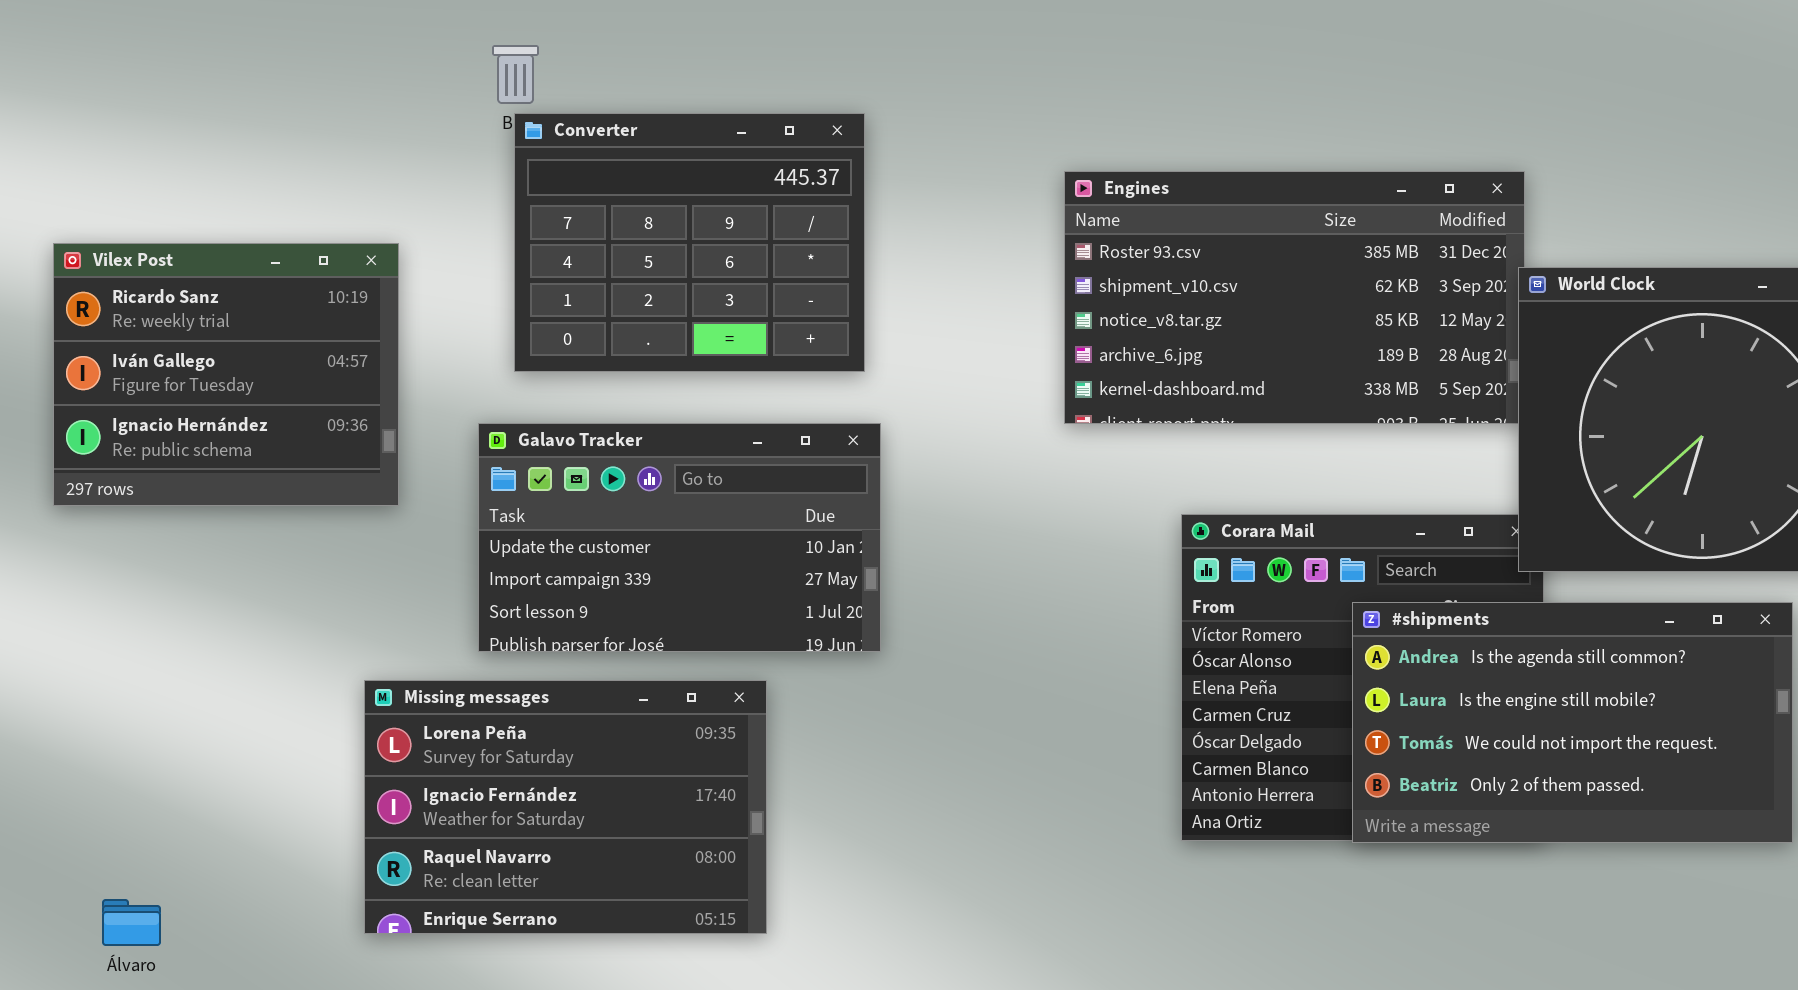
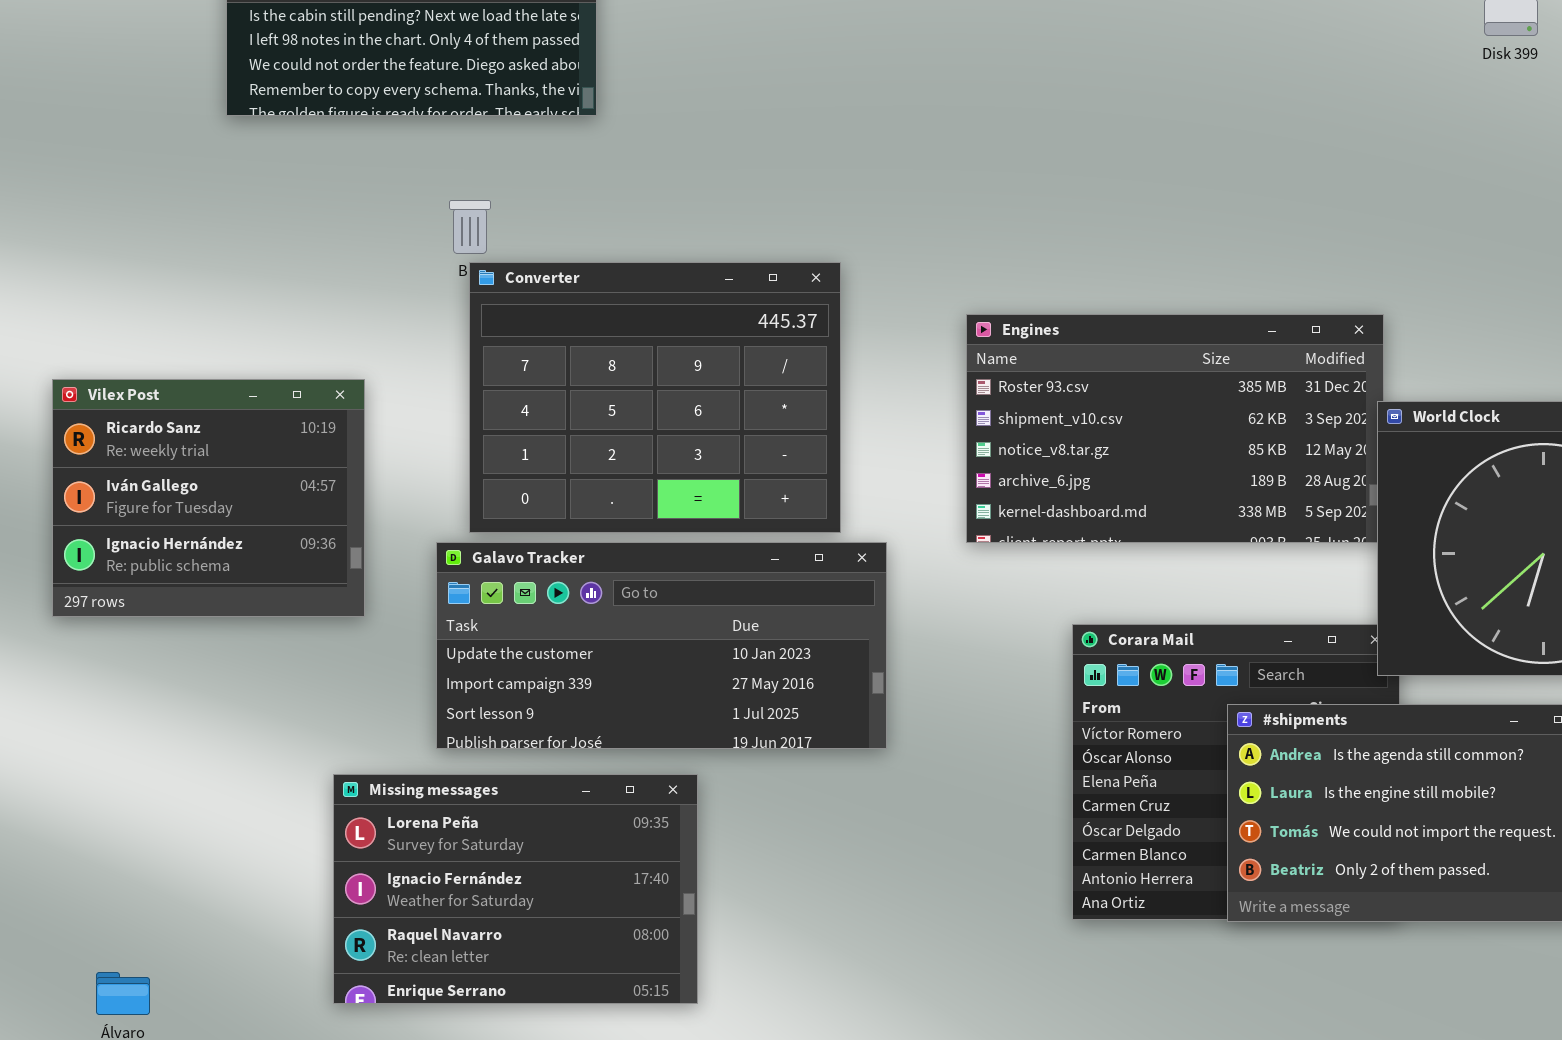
Converter: [514,113,865,372] -> [469,262,841,533], resized
Galavo Tracker: [478,423,881,652] -> [436,542,887,749], resized

